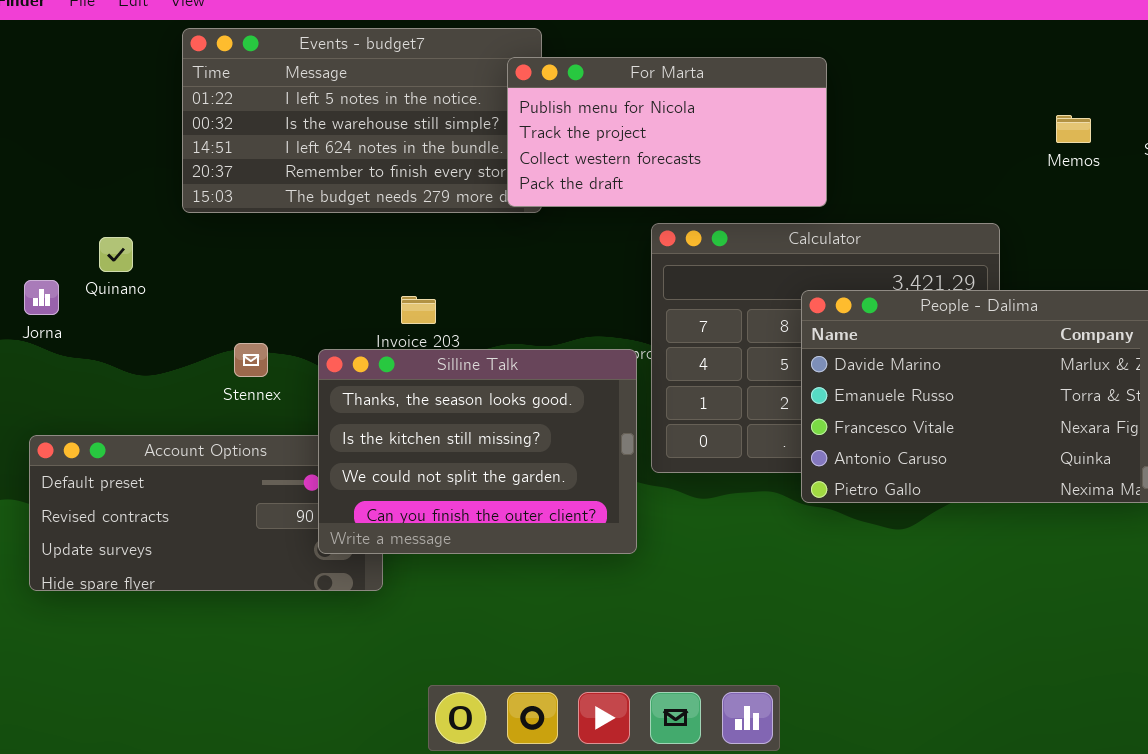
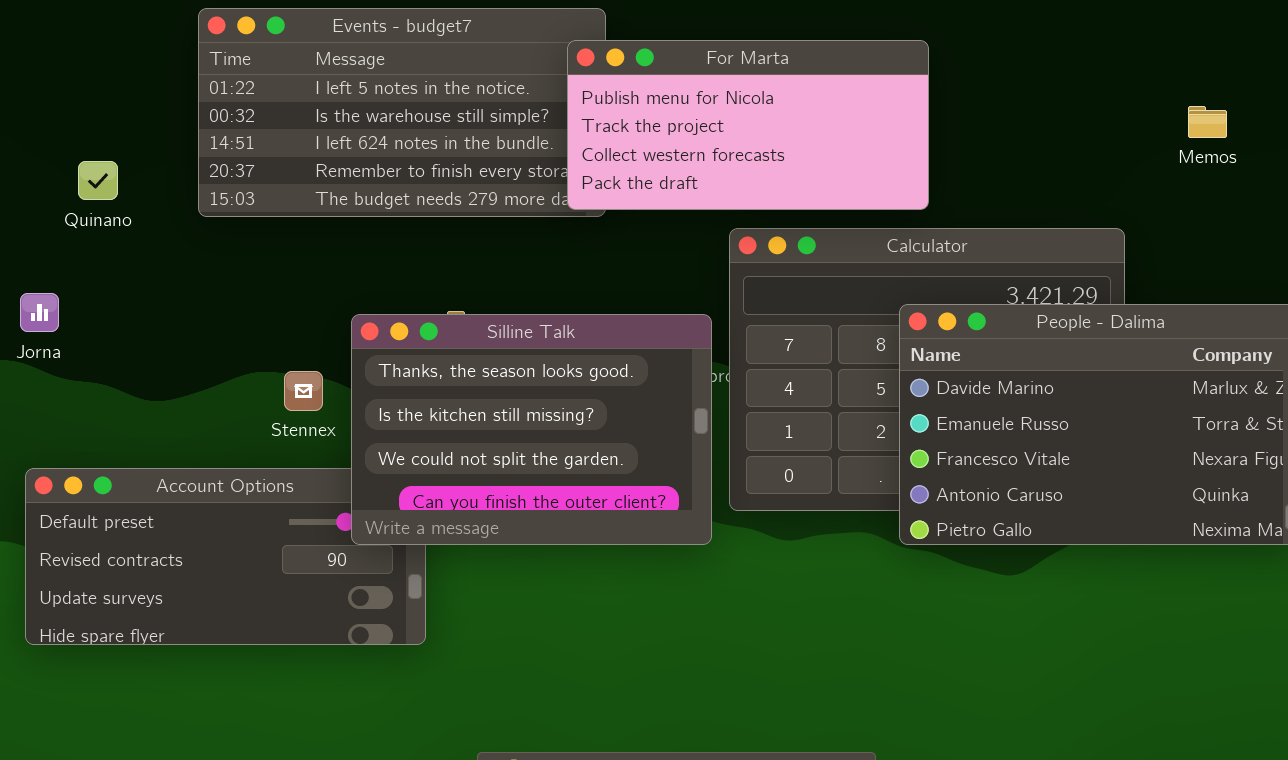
Quinano: [99,237,133,272] -> [78,161,118,200], moved
Stennex: [234,343,268,377] -> [284,371,323,411], moved
Silline Talk: [318,349,637,554] -> [351,314,712,545], moved

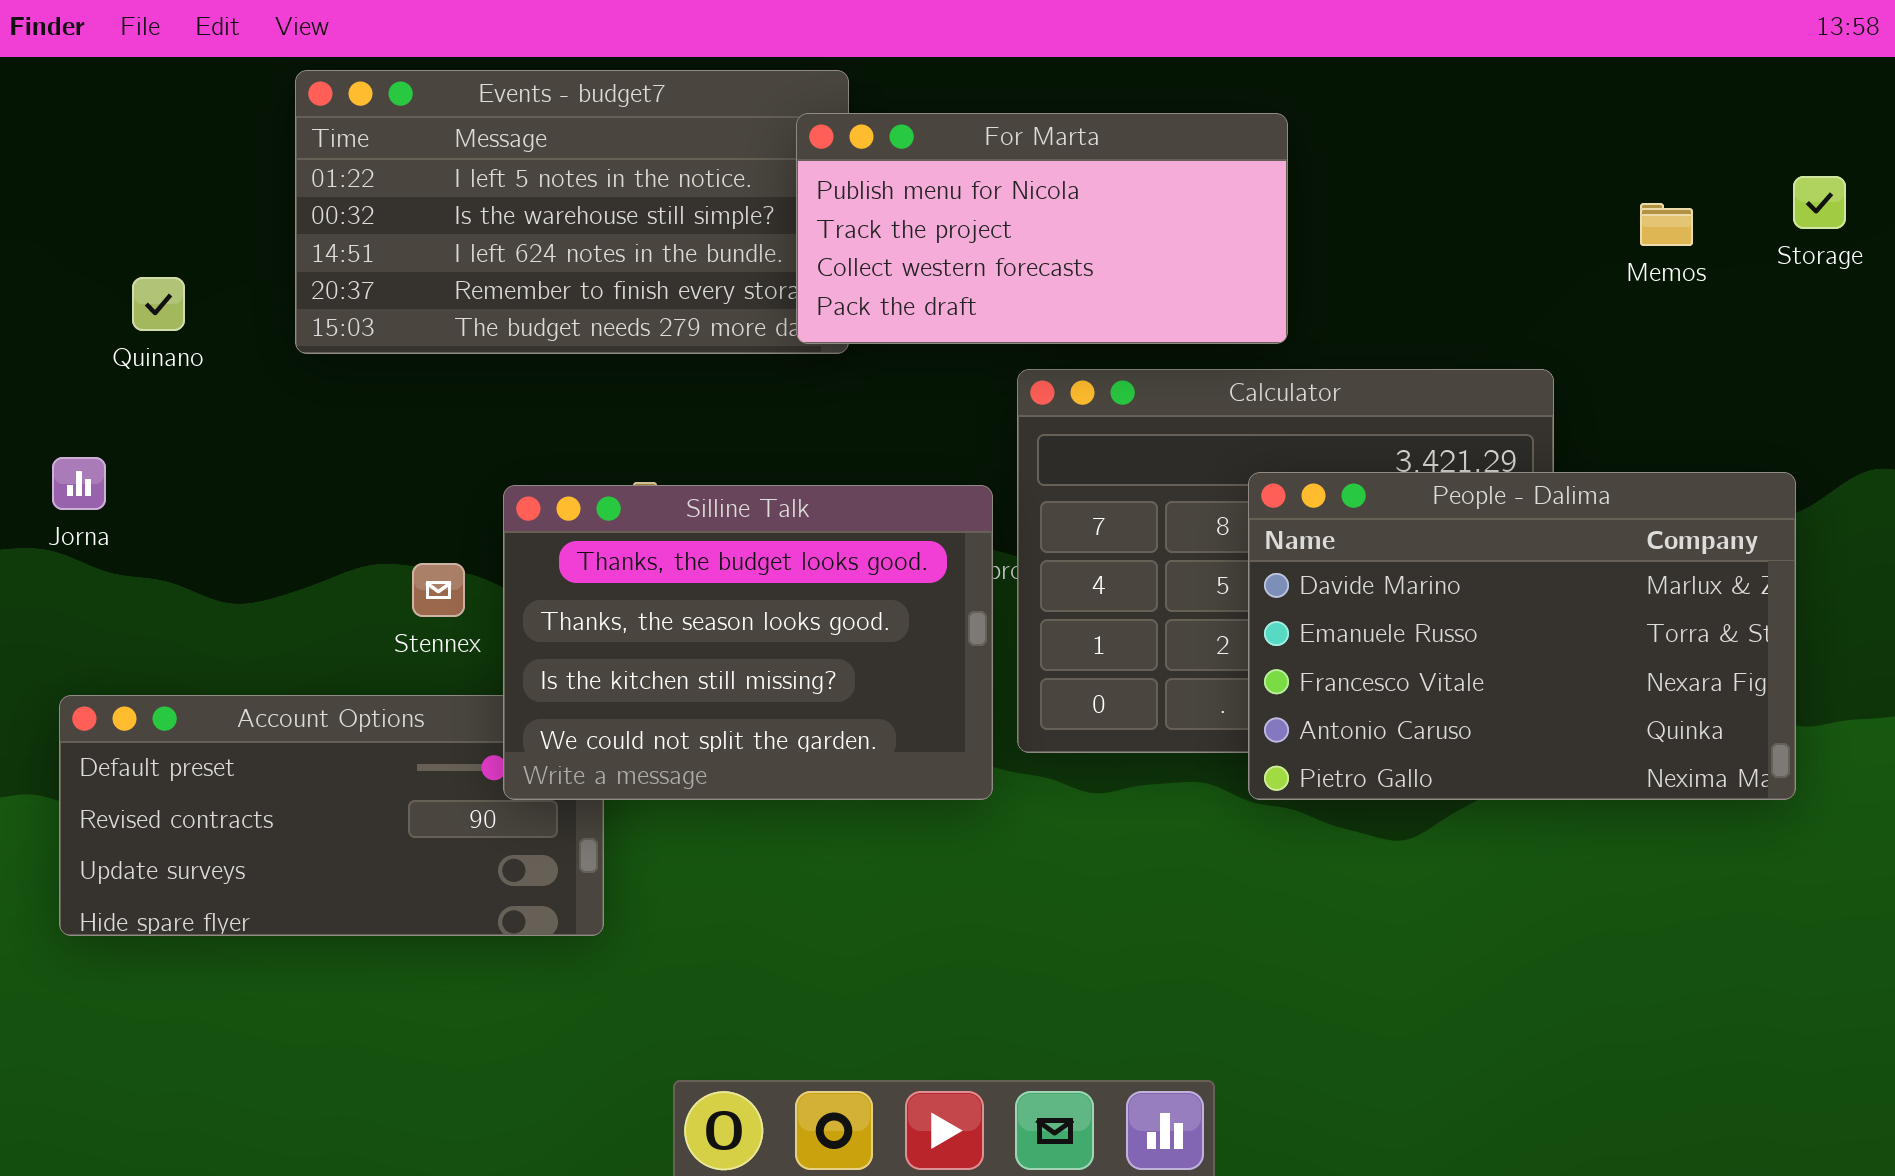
Silline Talk: [351,314,712,545] -> [503,485,993,800], scrolled up 1 row

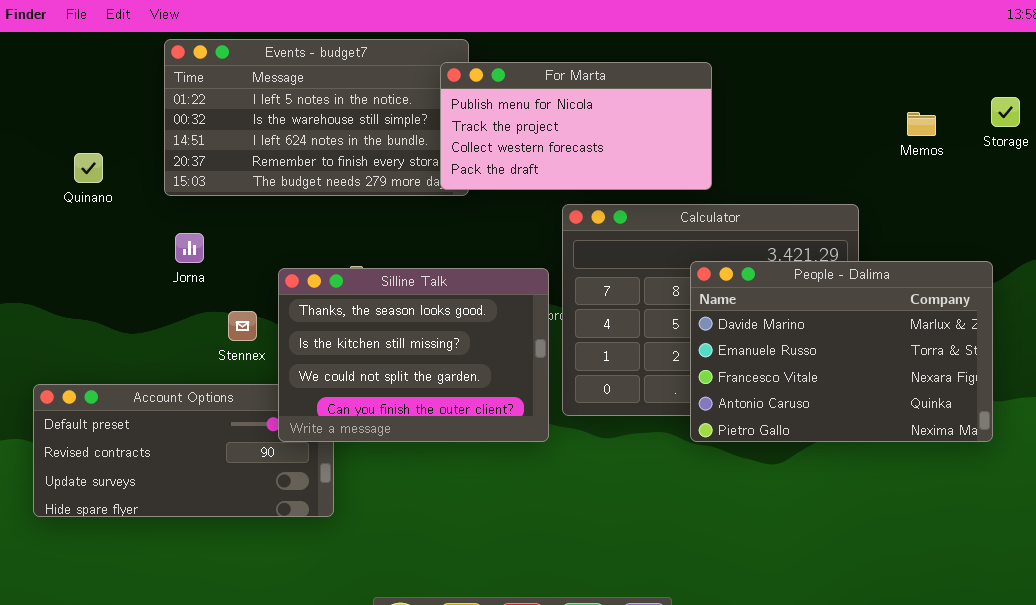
Jorna: [52,457,106,510] -> [175,233,204,263], moved
Silline Talk: [503,485,993,800] -> [278,268,549,442], scrolled down 1 row

